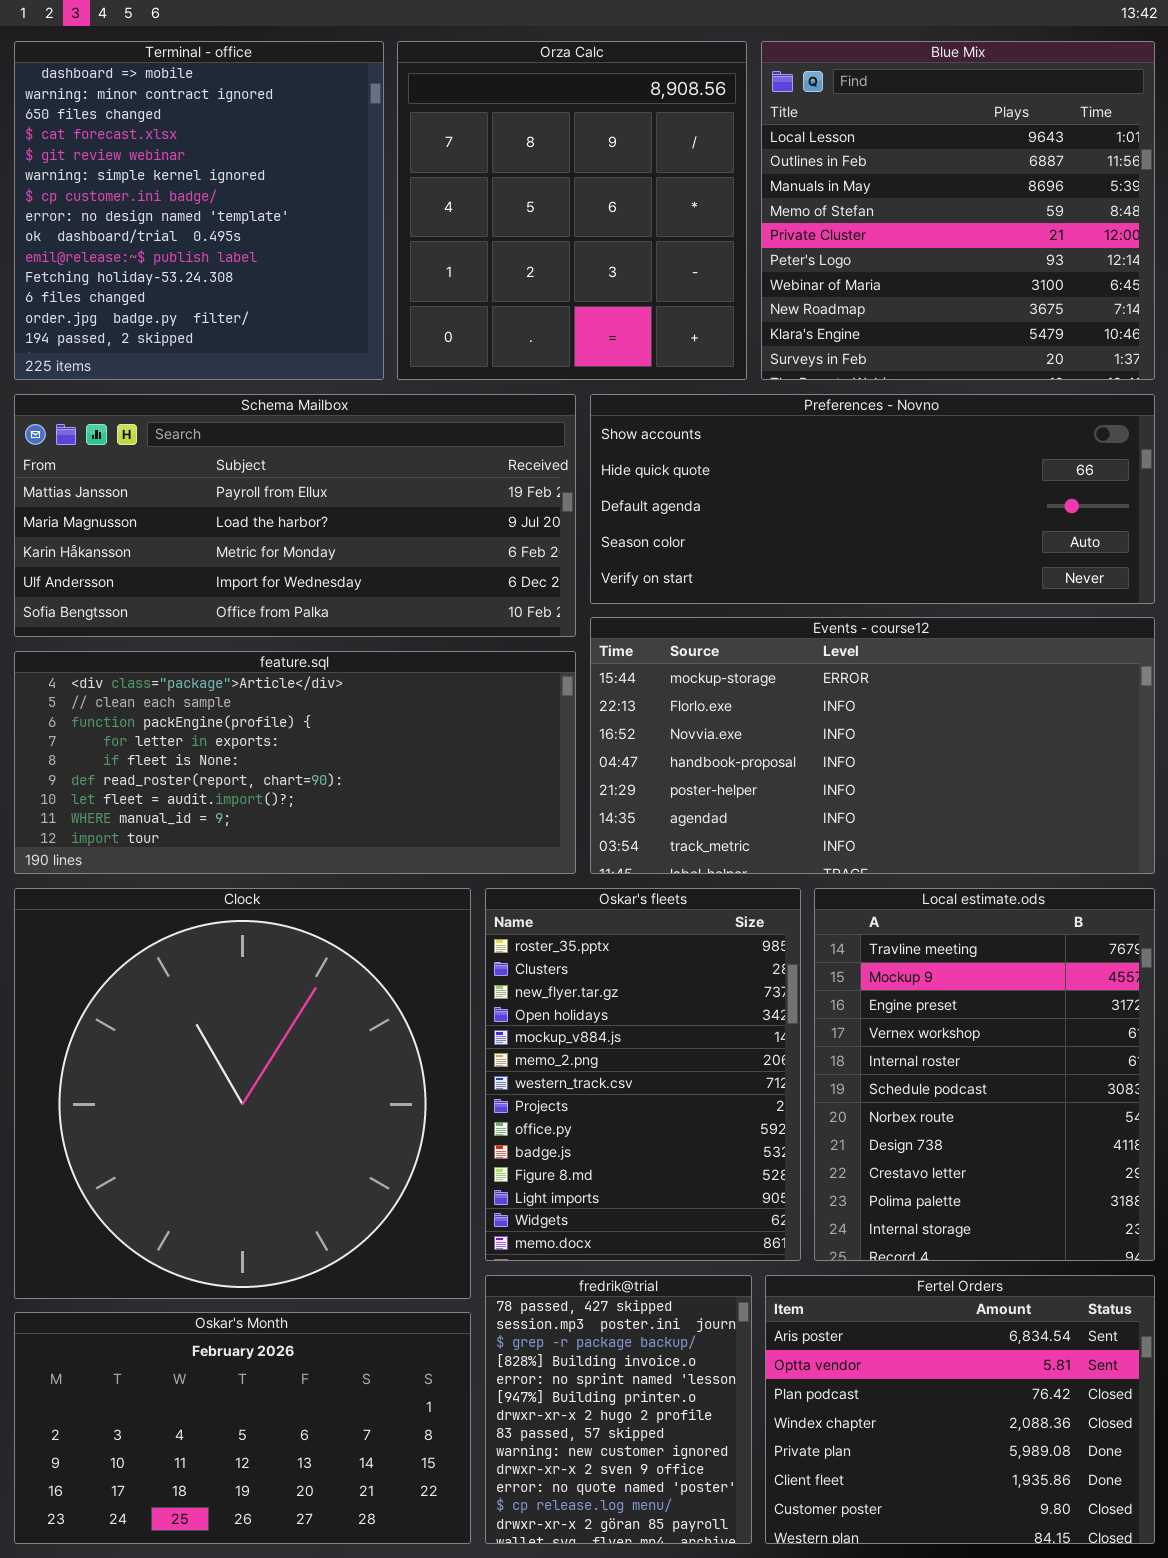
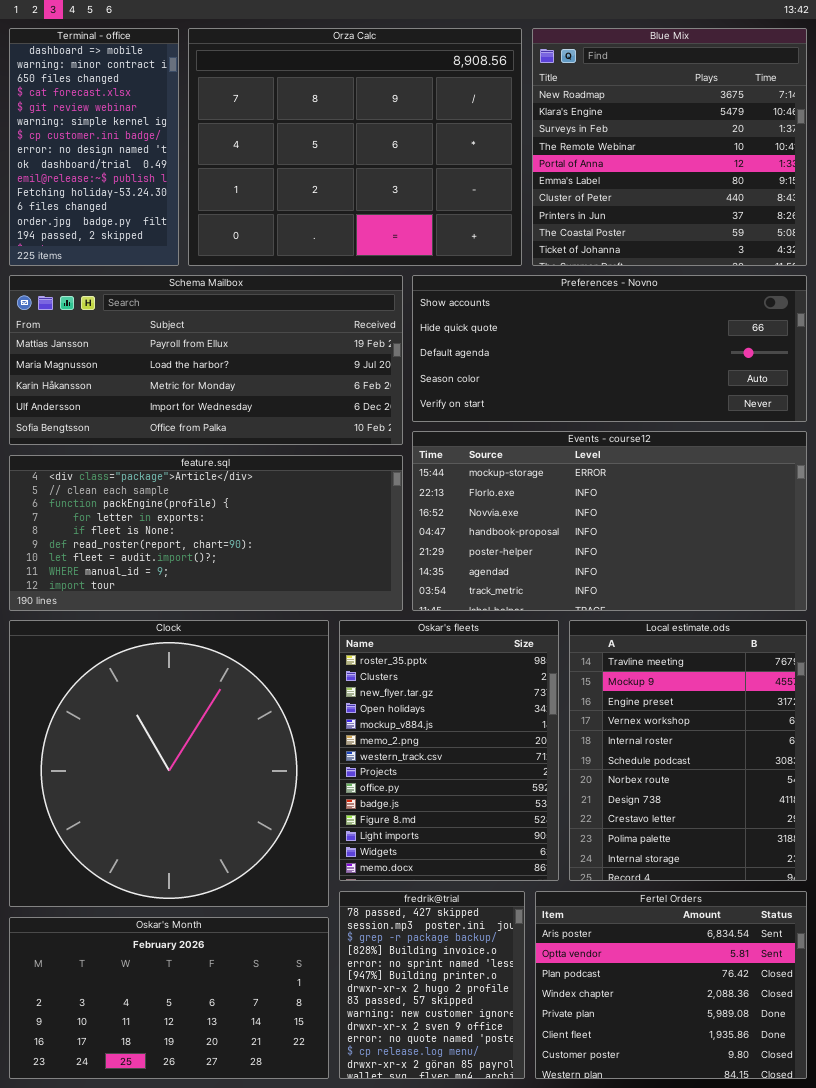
Terminal - office: [14,41,384,380] -> [9,28,179,266], resized
Orza Calc: [397,41,747,380] -> [188,28,522,266], resized
Blue Mix: [761,41,1155,380] -> [532,28,807,266], scrolled down 7 rows

